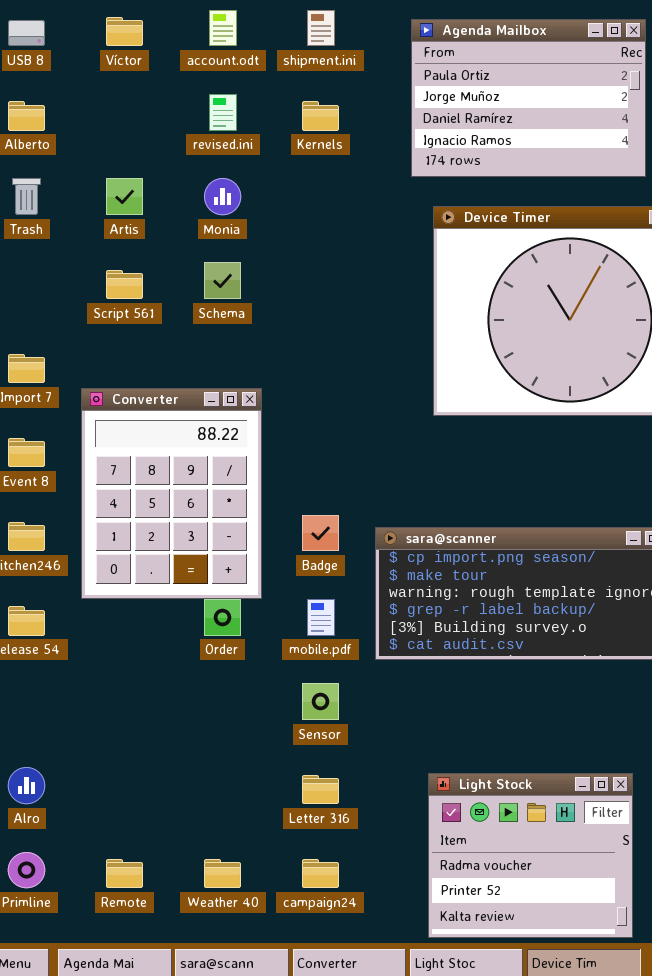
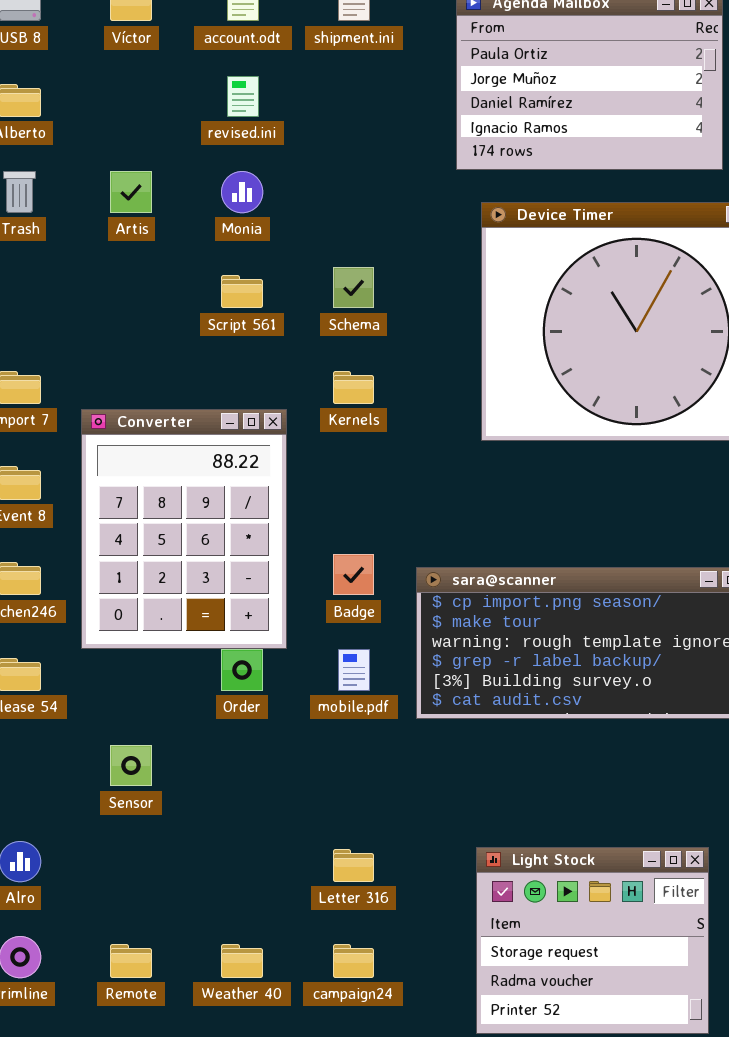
Kernels: [302,101,339,131] -> [333,371,374,404], moved
Schema: [204,262,241,299] -> [333,267,374,308], moved
Script 561: [106,270,143,299] -> [221,275,263,308], moved
Sensor: [302,683,339,720] -> [110,745,152,786], moved
Light Stock: [428,773,633,938] -> [476,847,709,1034], scrolled up 1 row

